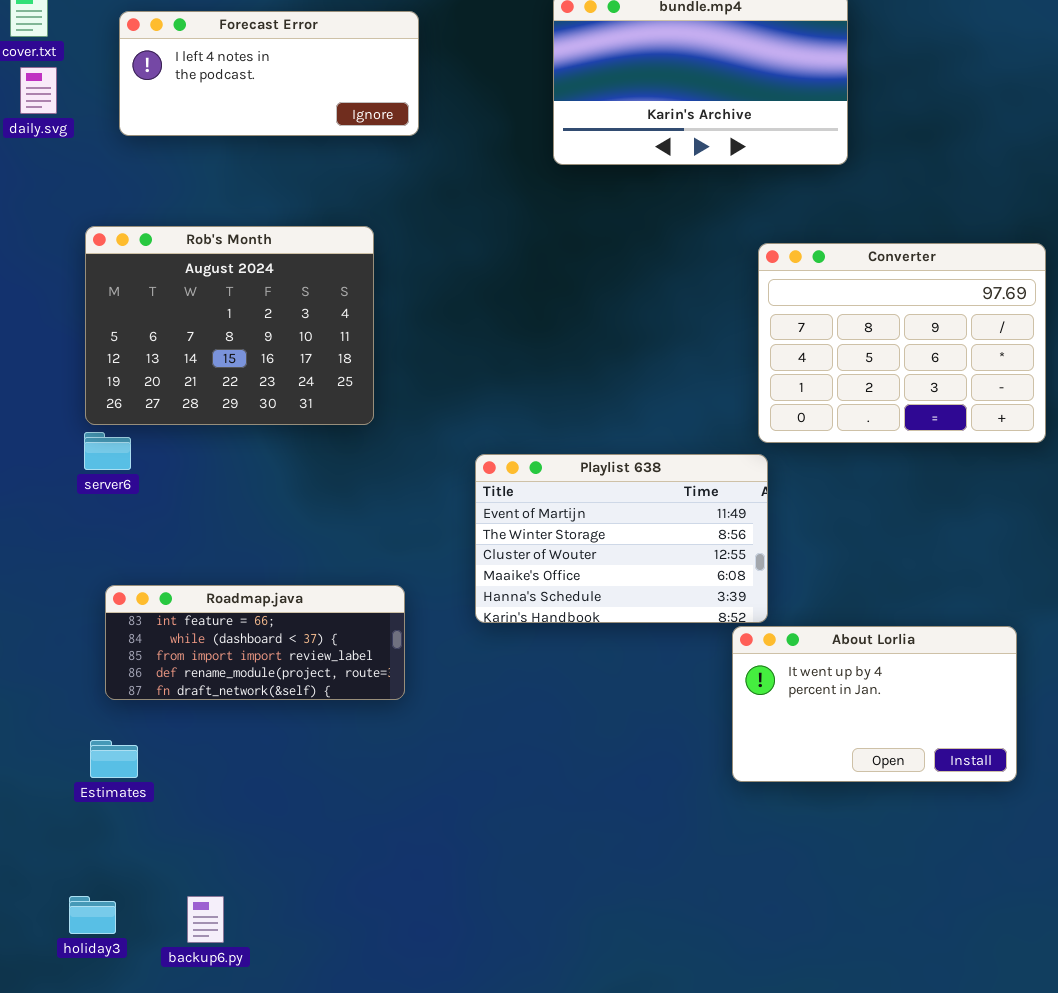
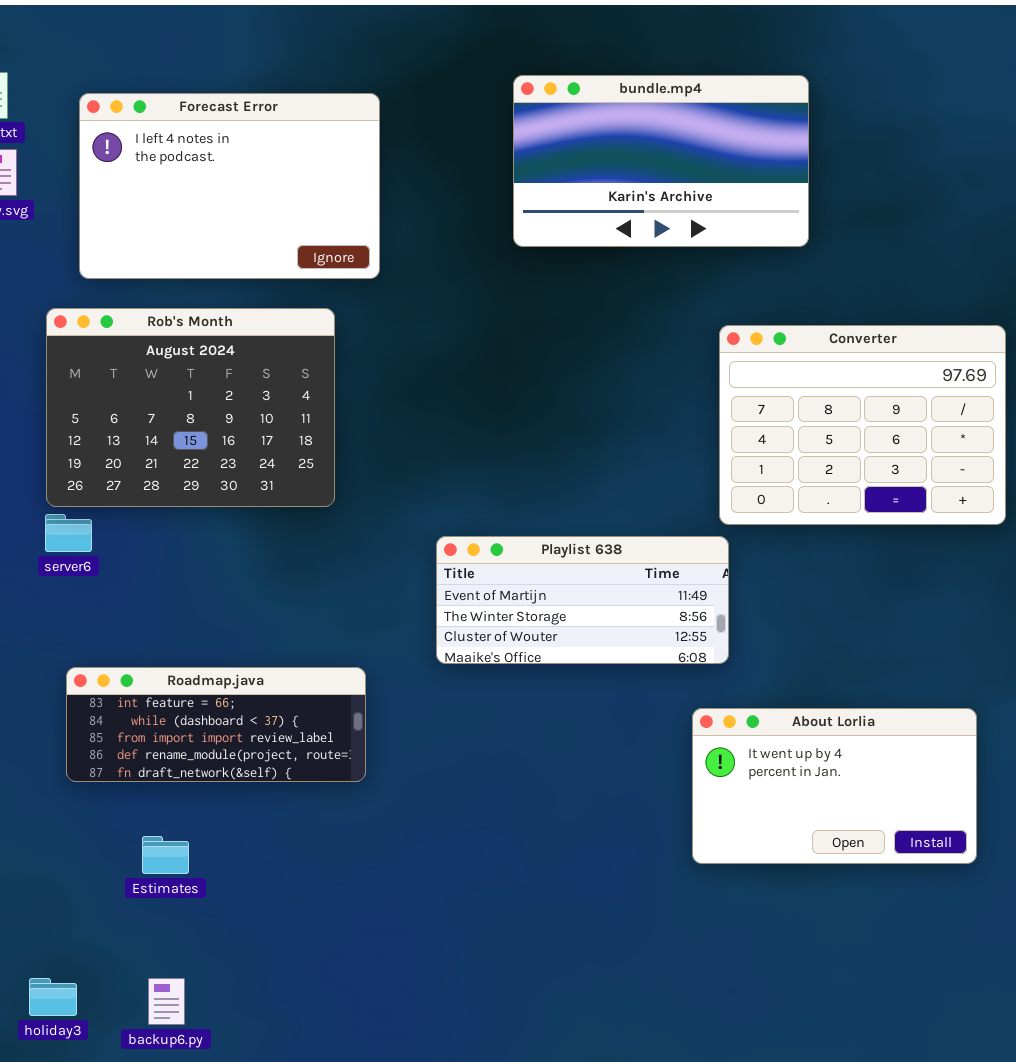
Forecast Error: [119,11,419,136] -> [79,93,380,279], resized
Playlist 638: [475,454,768,623] -> [436,536,729,664], resized
Estimates: [90,740,138,778] -> [142,836,189,874], moved

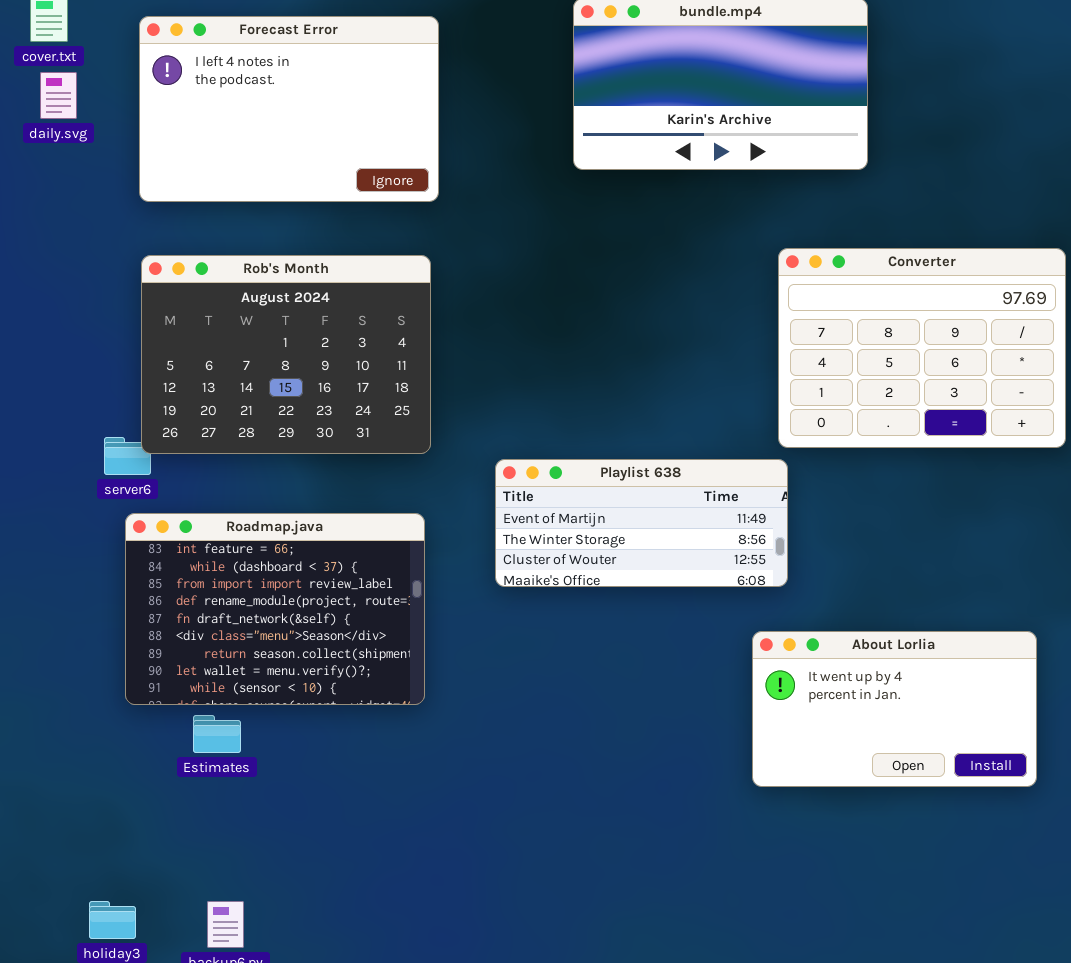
Rob's Month: [46,308,335,507] -> [141,255,431,454], moved
Roadmap.java: [66,667,366,782] -> [125,513,425,705], resized
Estimates: [142,836,189,874] -> [193,715,241,753], moved

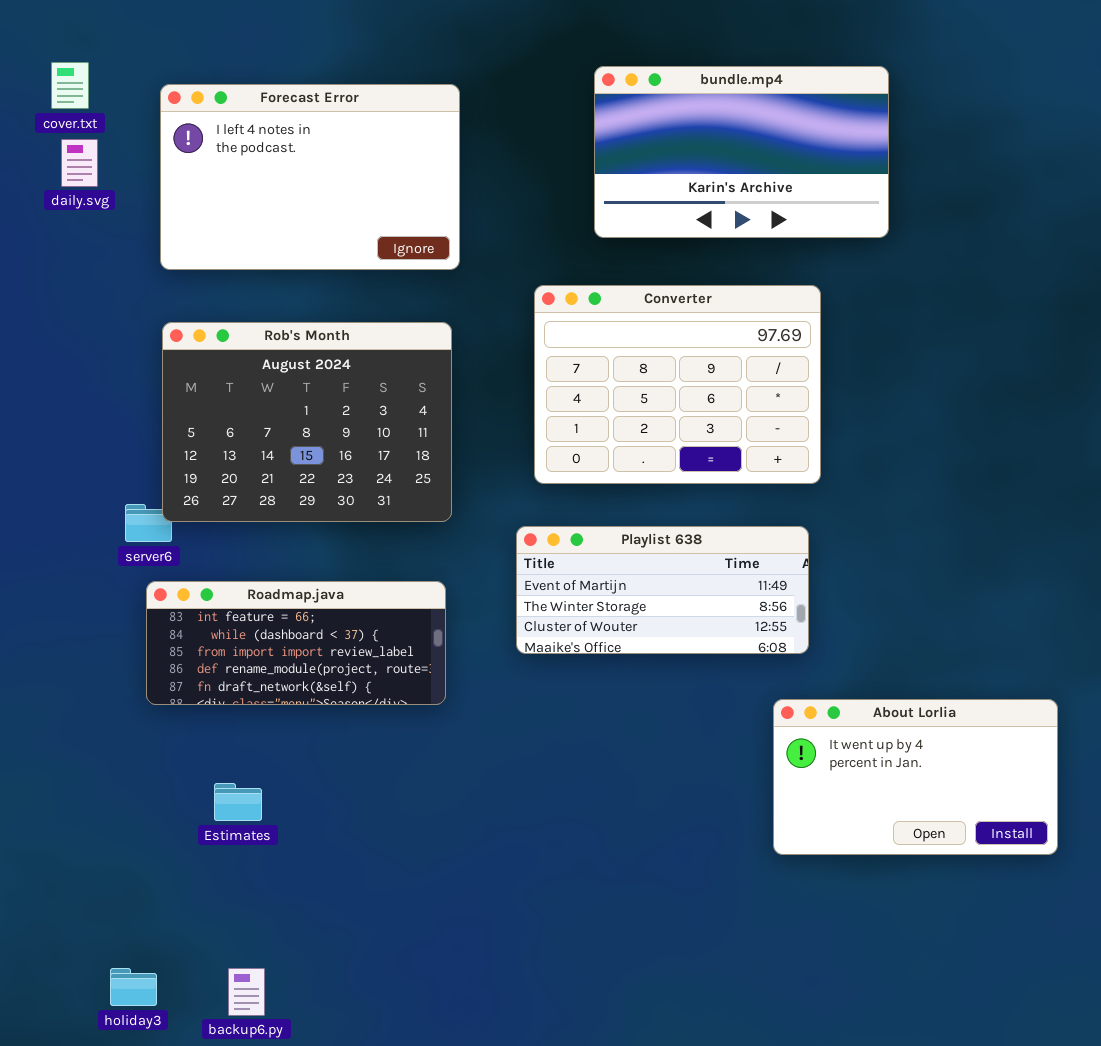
Converter: [778,248,1066,448] -> [534,285,821,484], moved
Roadmap.java: [125,513,425,705] -> [146,581,446,705], resized

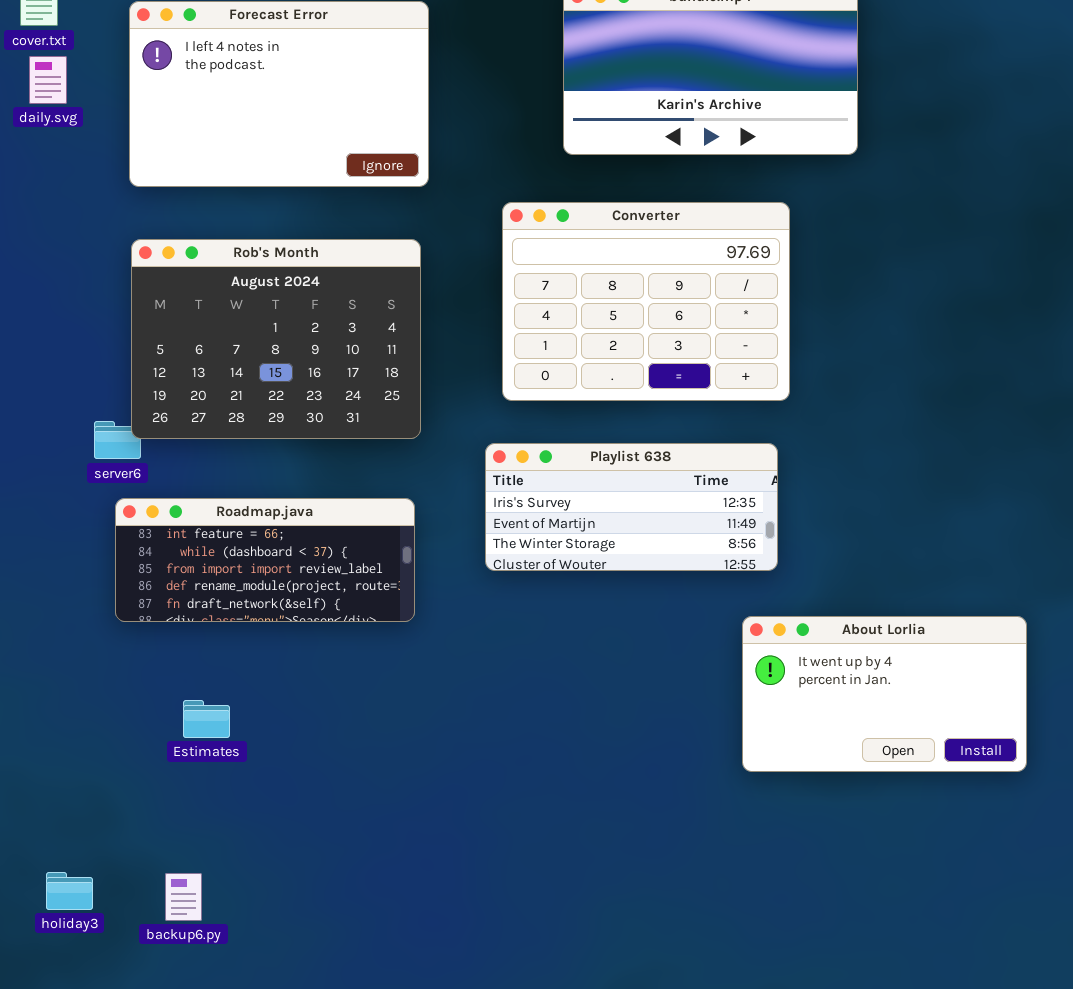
Playlist 638: [516,526,809,654] -> [485,443,778,571], scrolled up 1 row
holiday3: [110,968,157,1006] -> [46,872,93,910], moved
backup6.py: [228,968,265,1016] -> [165,873,202,921], moved

